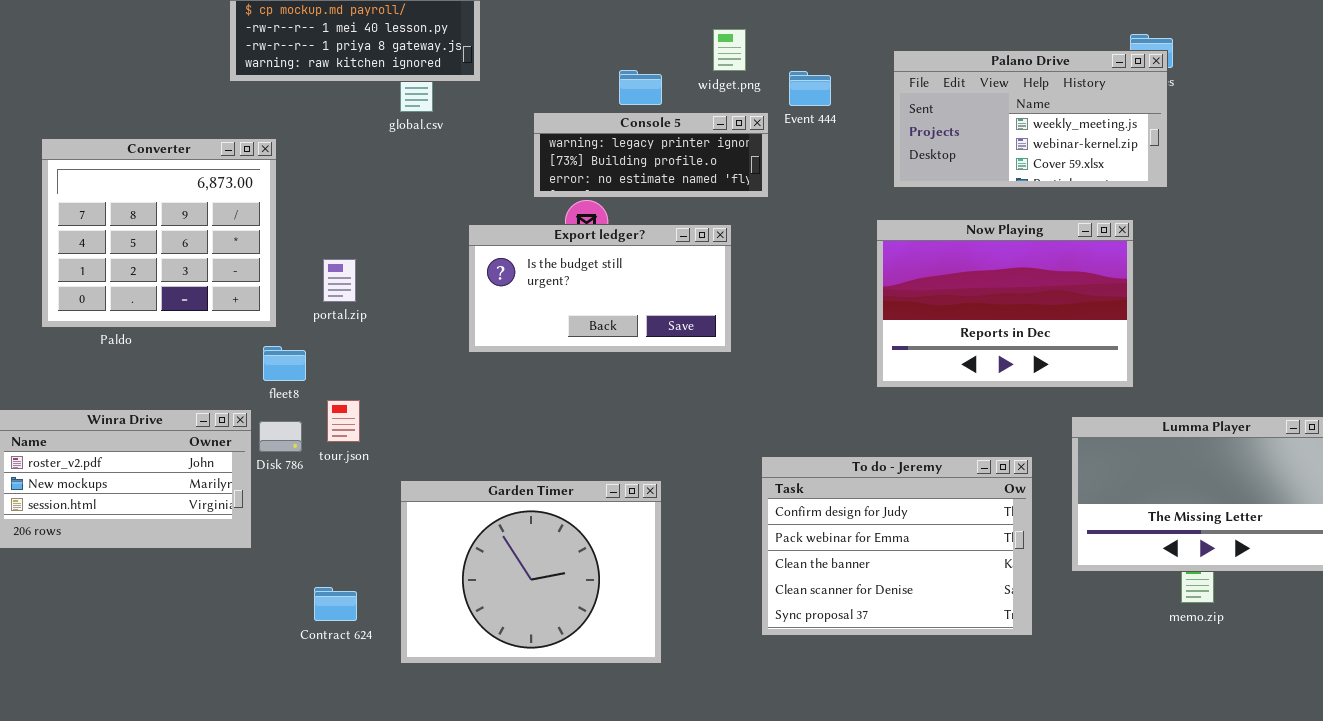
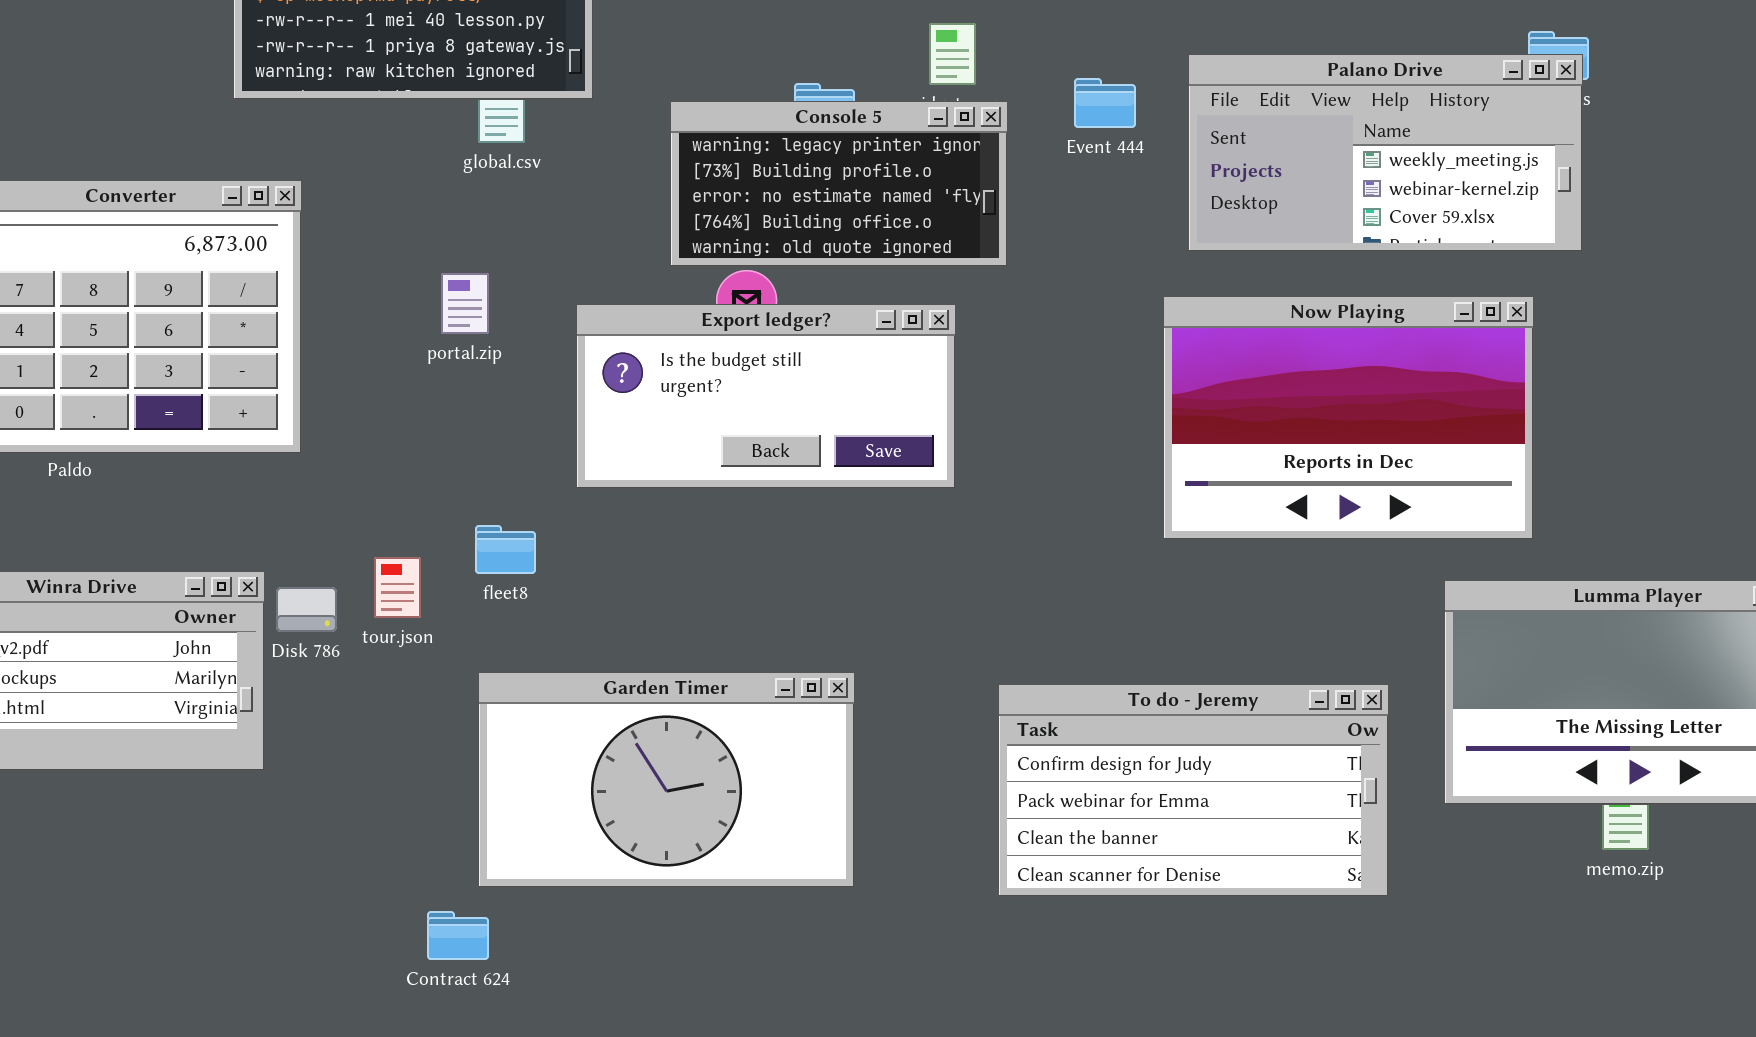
Event 444: [789,71,831,106] -> [1074,78,1136,128], moved
Console 5: [533,112,769,198] -> [670,101,1008,267], resized
portal.zip: [323,259,356,302] -> [441,273,489,334], moved
fleet8: [263,346,306,381] -> [475,525,536,574], moved
To do - Jeremy: [761,456,1033,636] -> [998,684,1389,897], resized
Garden Timer: [400,480,662,664] -> [478,672,855,888], resized
Contract 624: [314,587,357,621] -> [427,911,489,960], moved

